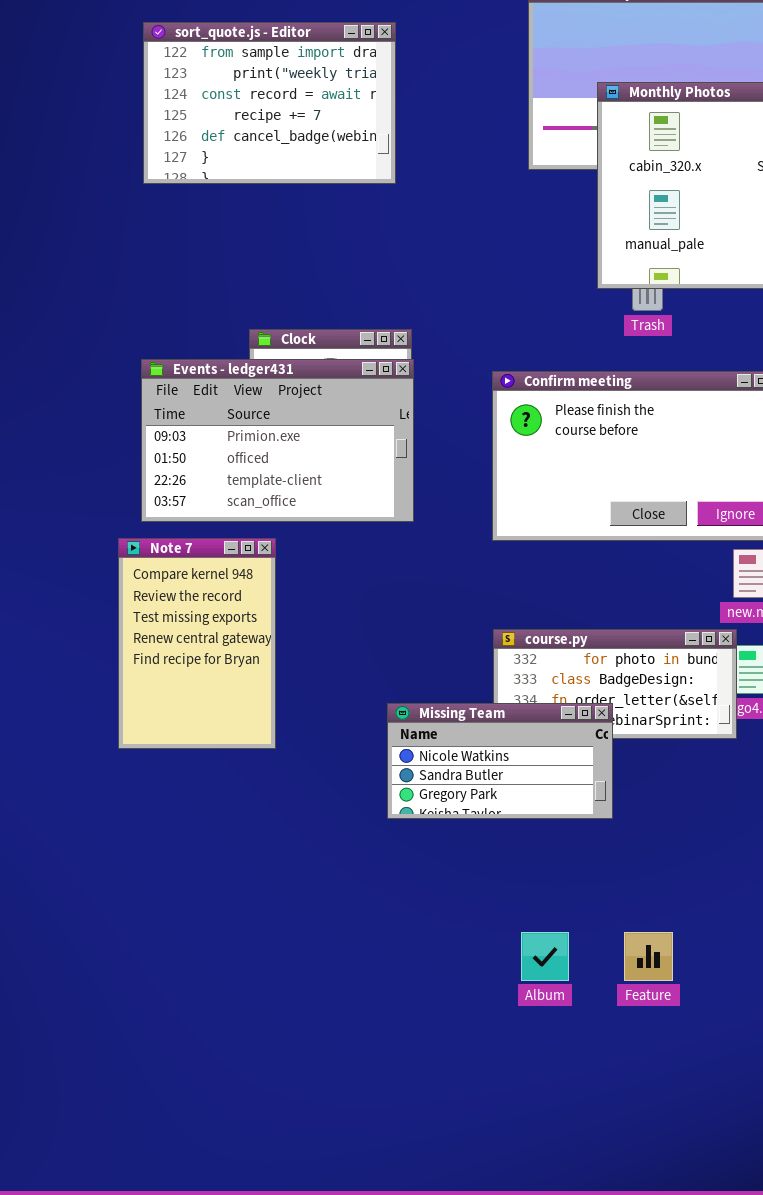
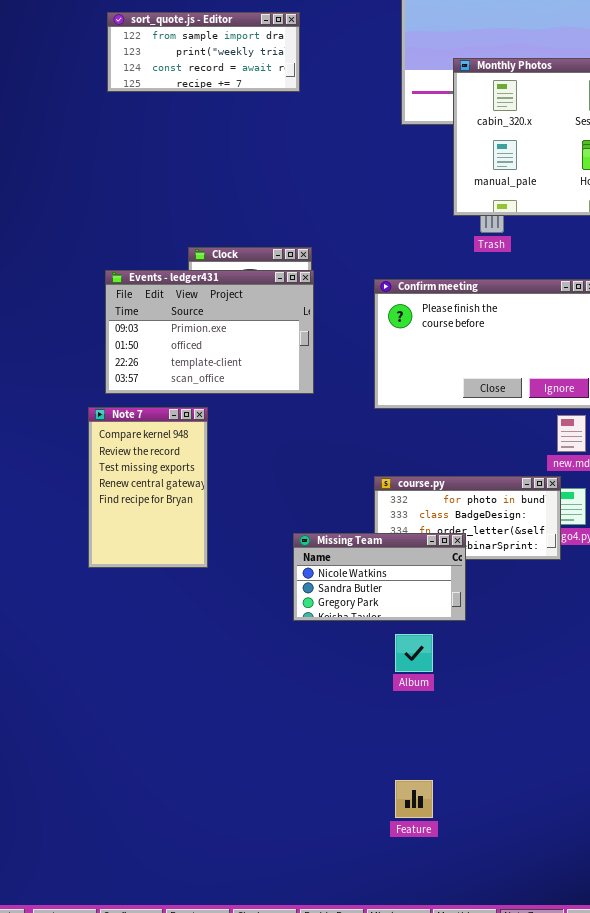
sort_quote.js - Editor: [143,22,396,184] -> [107,12,300,92], resized
Album: [521,932,569,981] -> [395,634,433,672], moved
Feature: [624,932,673,981] -> [395,780,433,818], moved

